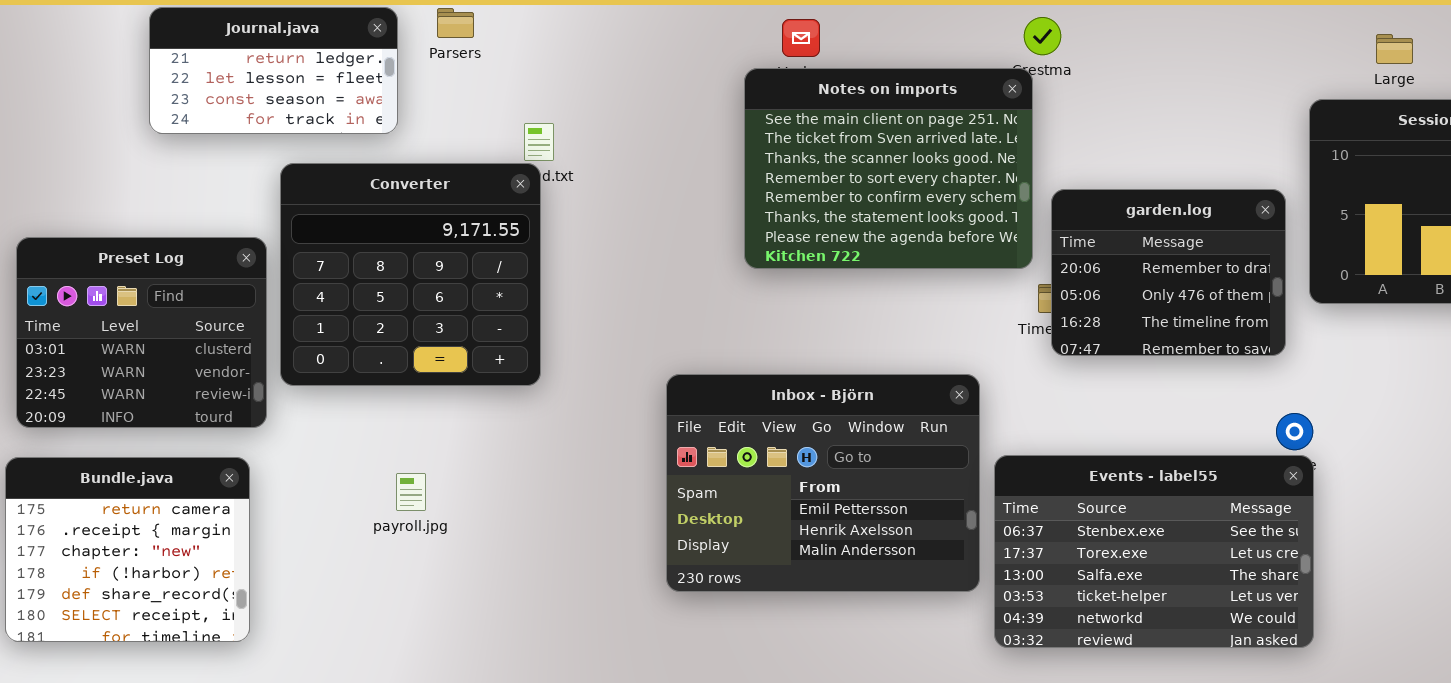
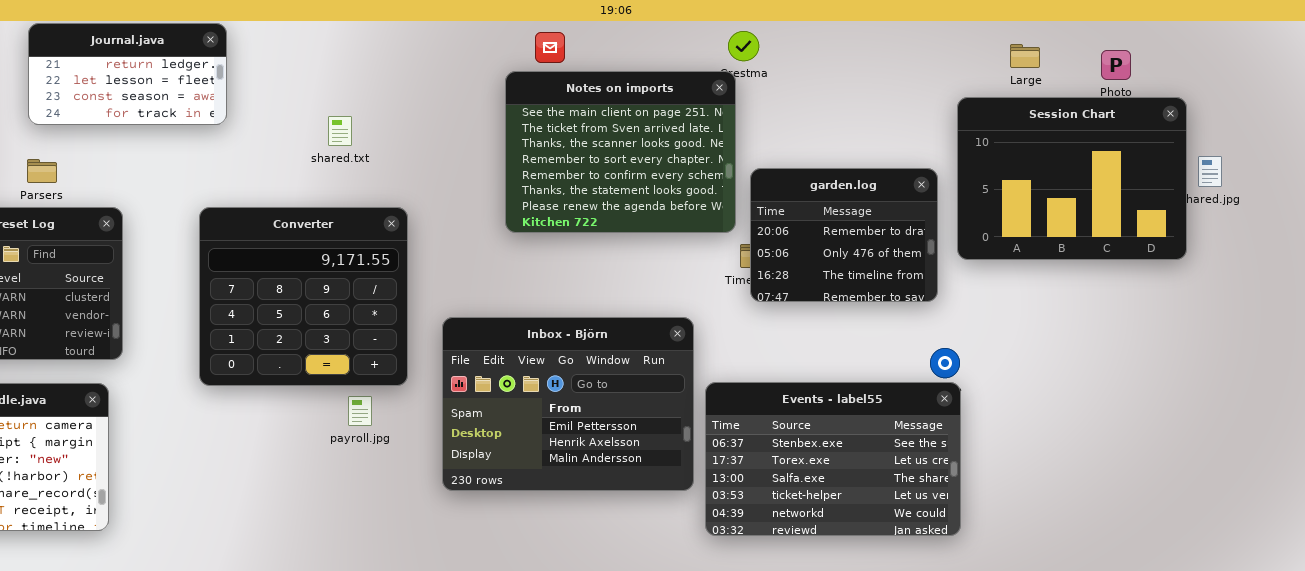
Parsers: [437,8,474,38] -> [27,159,57,183], moved
Converter: [280,163,541,386] -> [199,207,408,386], moved
payroll.jpg: [396,473,426,511] -> [348,396,372,426], moved

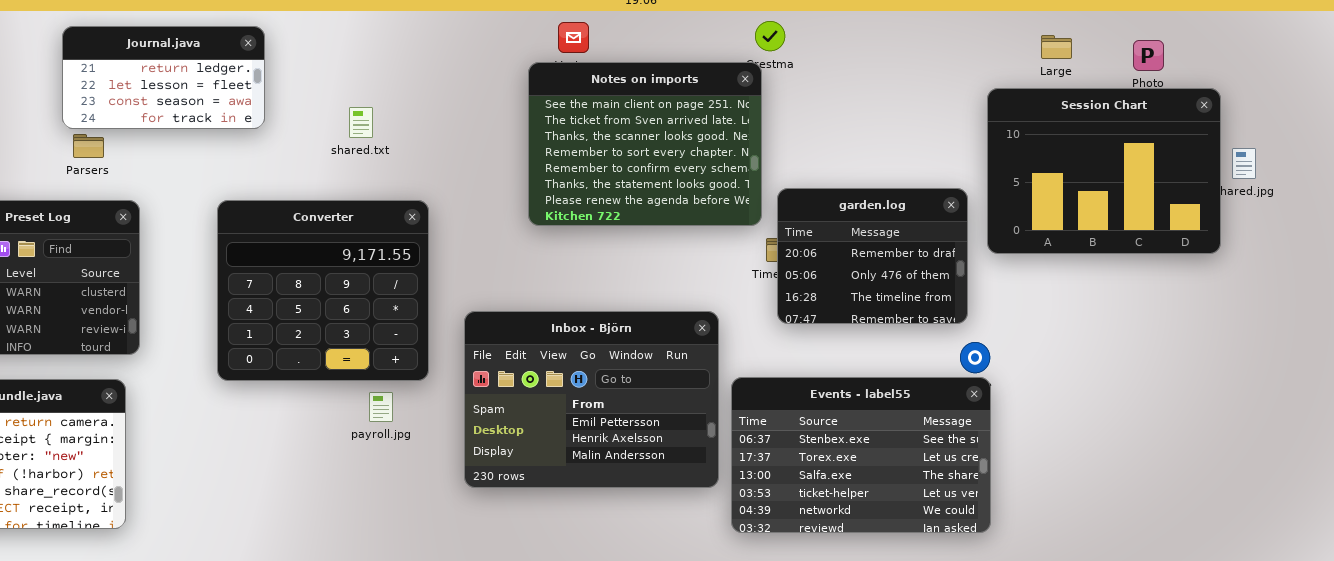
Journal.java: [28,23,227,125] -> [62,26,265,129], moved
Parsers: [27,159,57,183] -> [73,134,104,158], moved
garden.log: [750,168,938,302] -> [777,188,968,324], moved

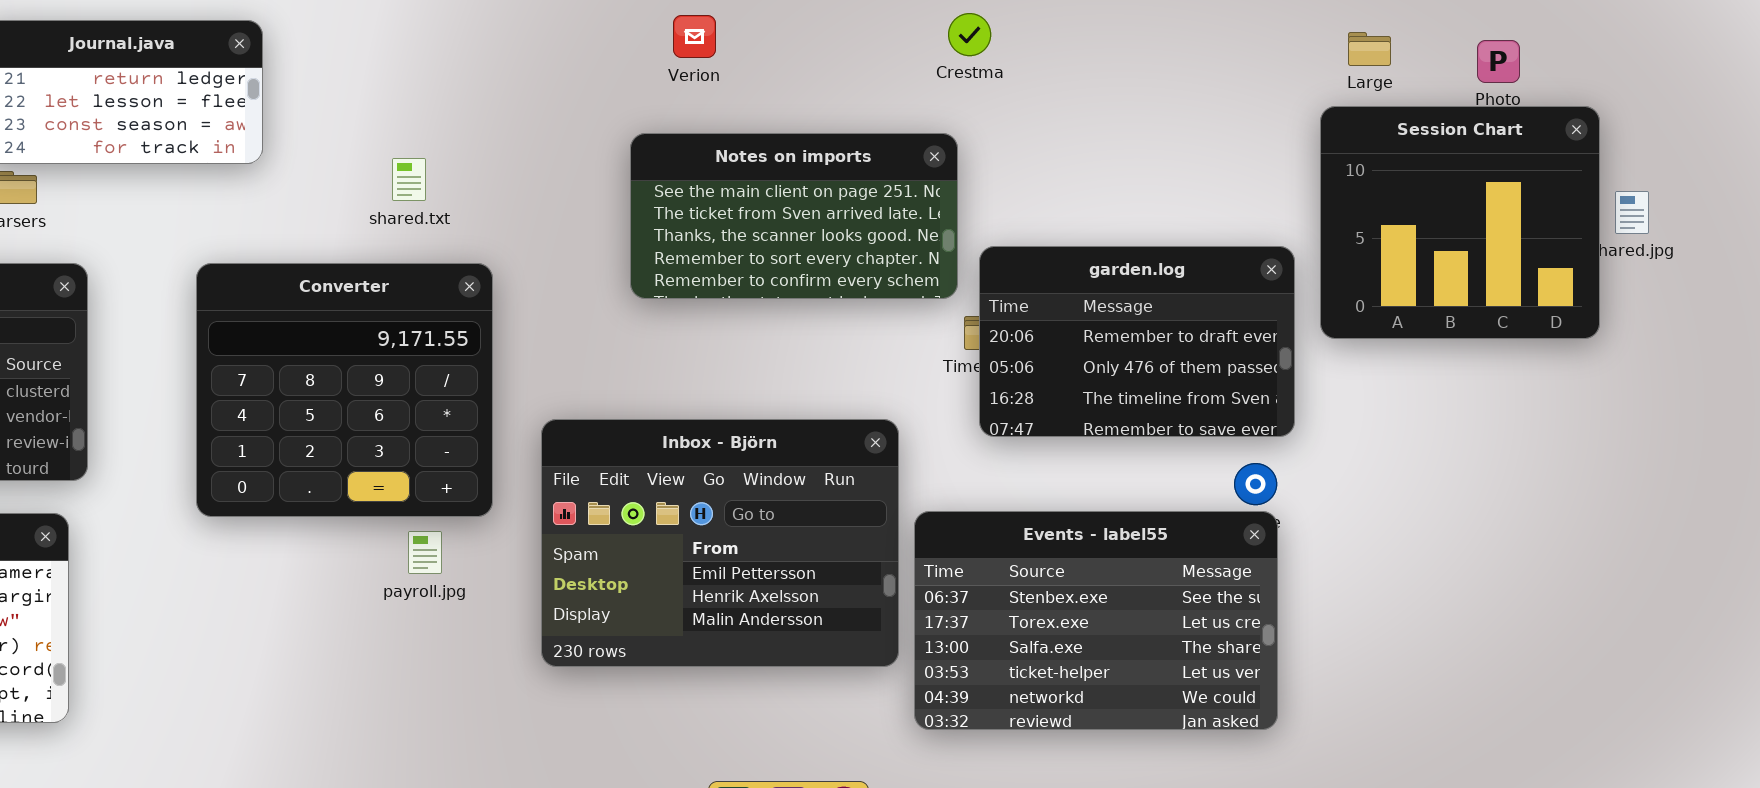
Notes on imports: [528,62,762,226] -> [630,133,958,299], resized
Session Chart: [987,88,1221,254] -> [1320,106,1600,339], resized
shared.txt: [349,107,373,138] -> [392,158,426,201], moved
garden.log: [777,188,968,324] -> [979,246,1295,437], resized

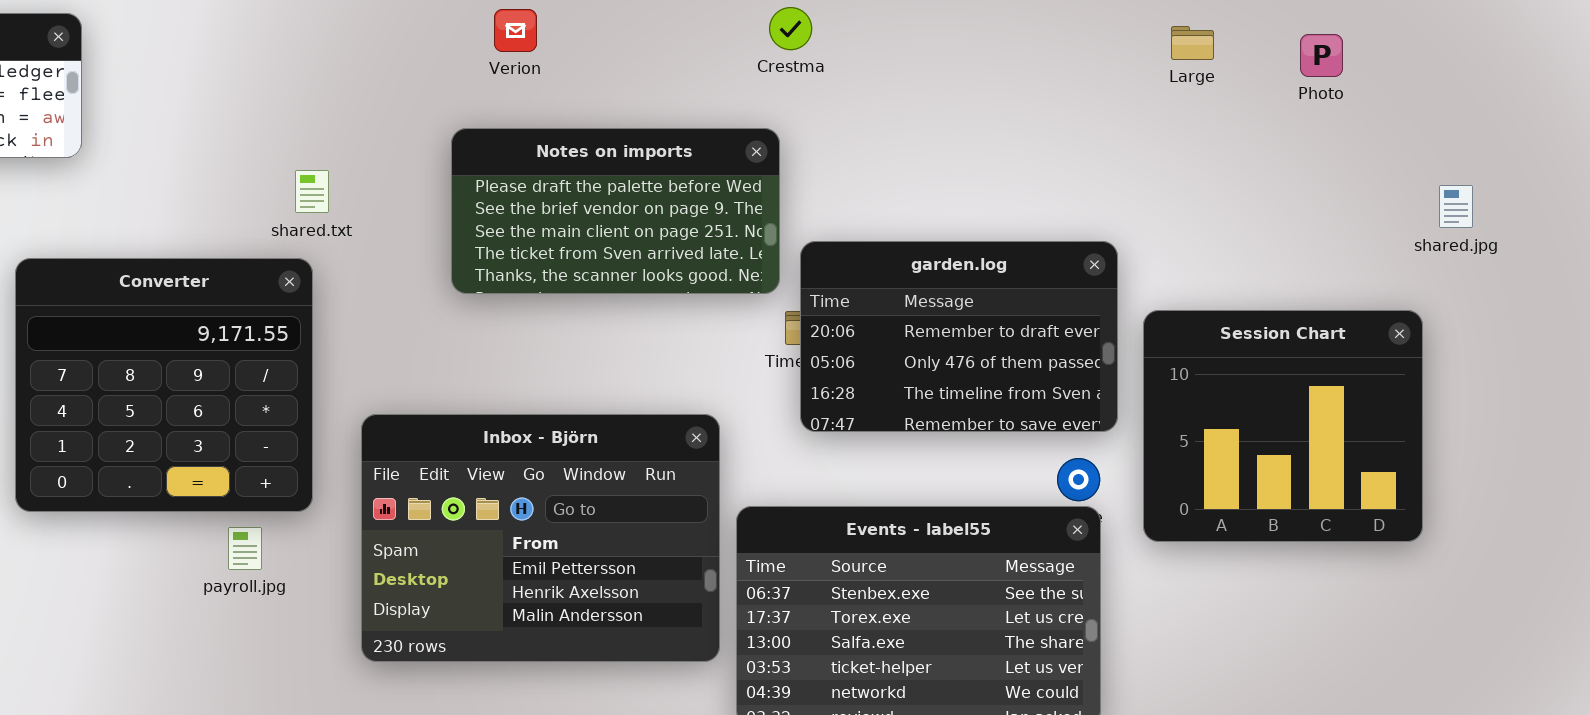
Session Chart: [1320,106,1600,339] -> [1143,310,1423,542], moved
Notes on imports: [630,133,958,299] -> [451,128,780,294], scrolled up 2 rows
shared.txt: [392,158,426,201] -> [295,170,329,213], moved

